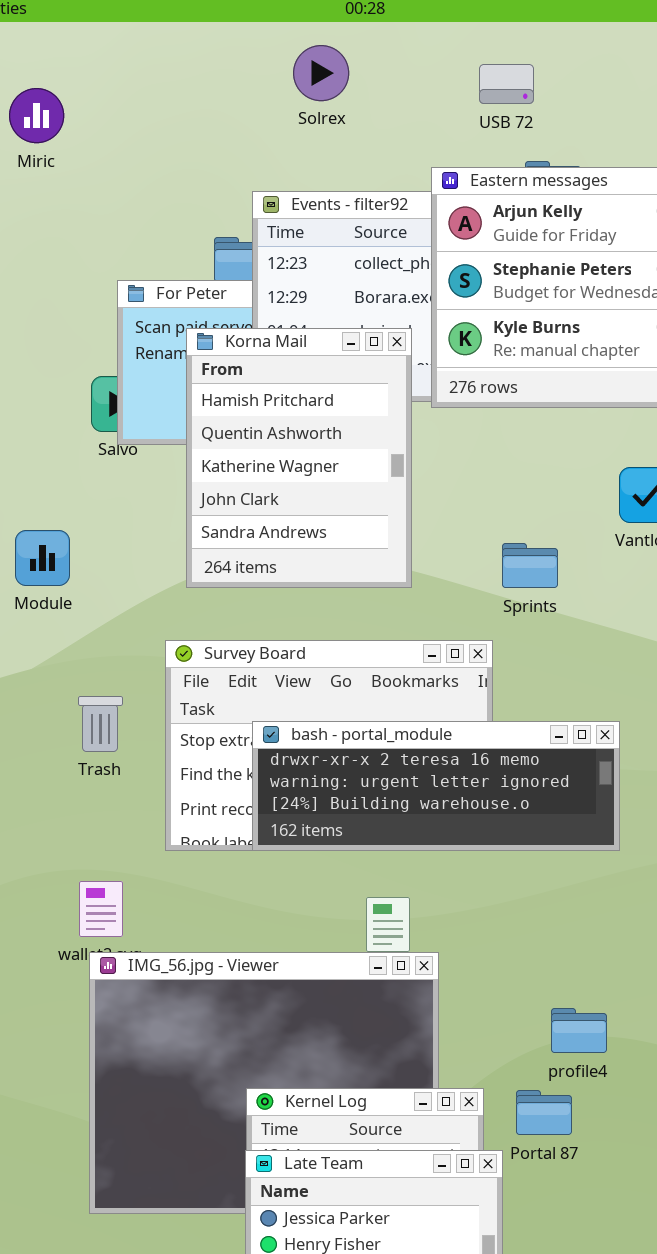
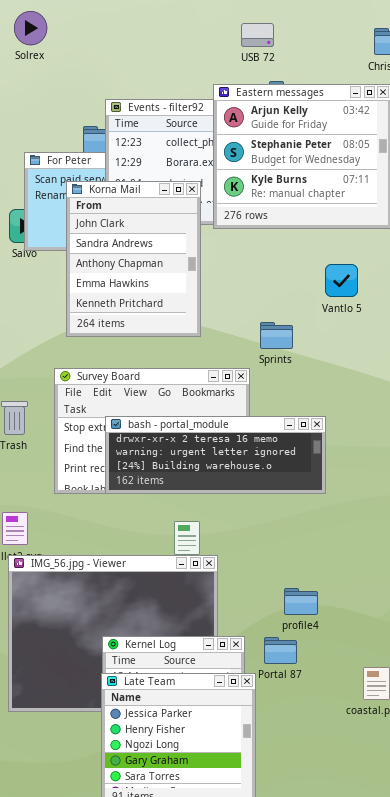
Solrex: [293,45,349,101] -> [14,11,47,45], moved
Korna Mail: [186,328,412,588] -> [66,181,201,337], scrolled down 3 rows
Sprints: [502,543,558,588] -> [260,322,293,349], moved

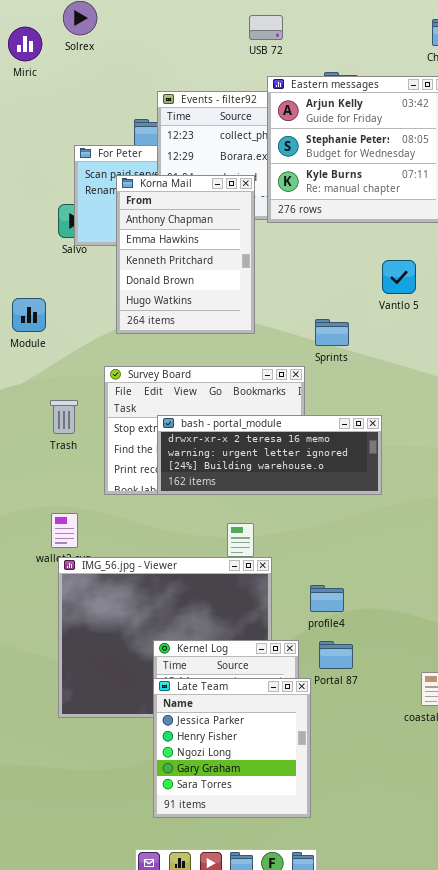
USB 72: [241,23,274,47] -> [249,15,283,40], moved
Korna Mail: [66,181,201,337] -> [116,175,255,334], scrolled down 2 rows
profile4: [284,588,318,615] -> [310,585,344,612], moved

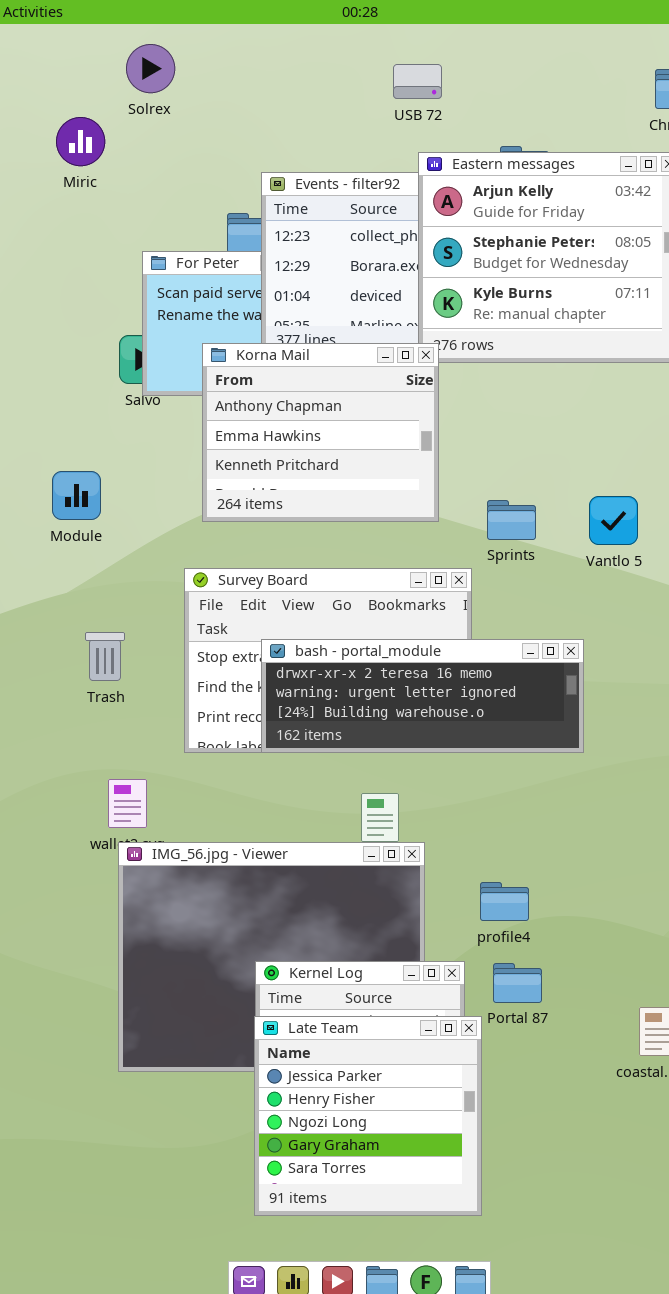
Miric: [8,27,42,61] -> [56,117,105,166], moved
Korna Mail: [116,175,255,334] -> [202,343,439,522], resized
Vantlo 5: [382,260,416,294] -> [589,496,638,545], moved
Trash: [50,400,78,434] -> [85,632,125,681], moved

